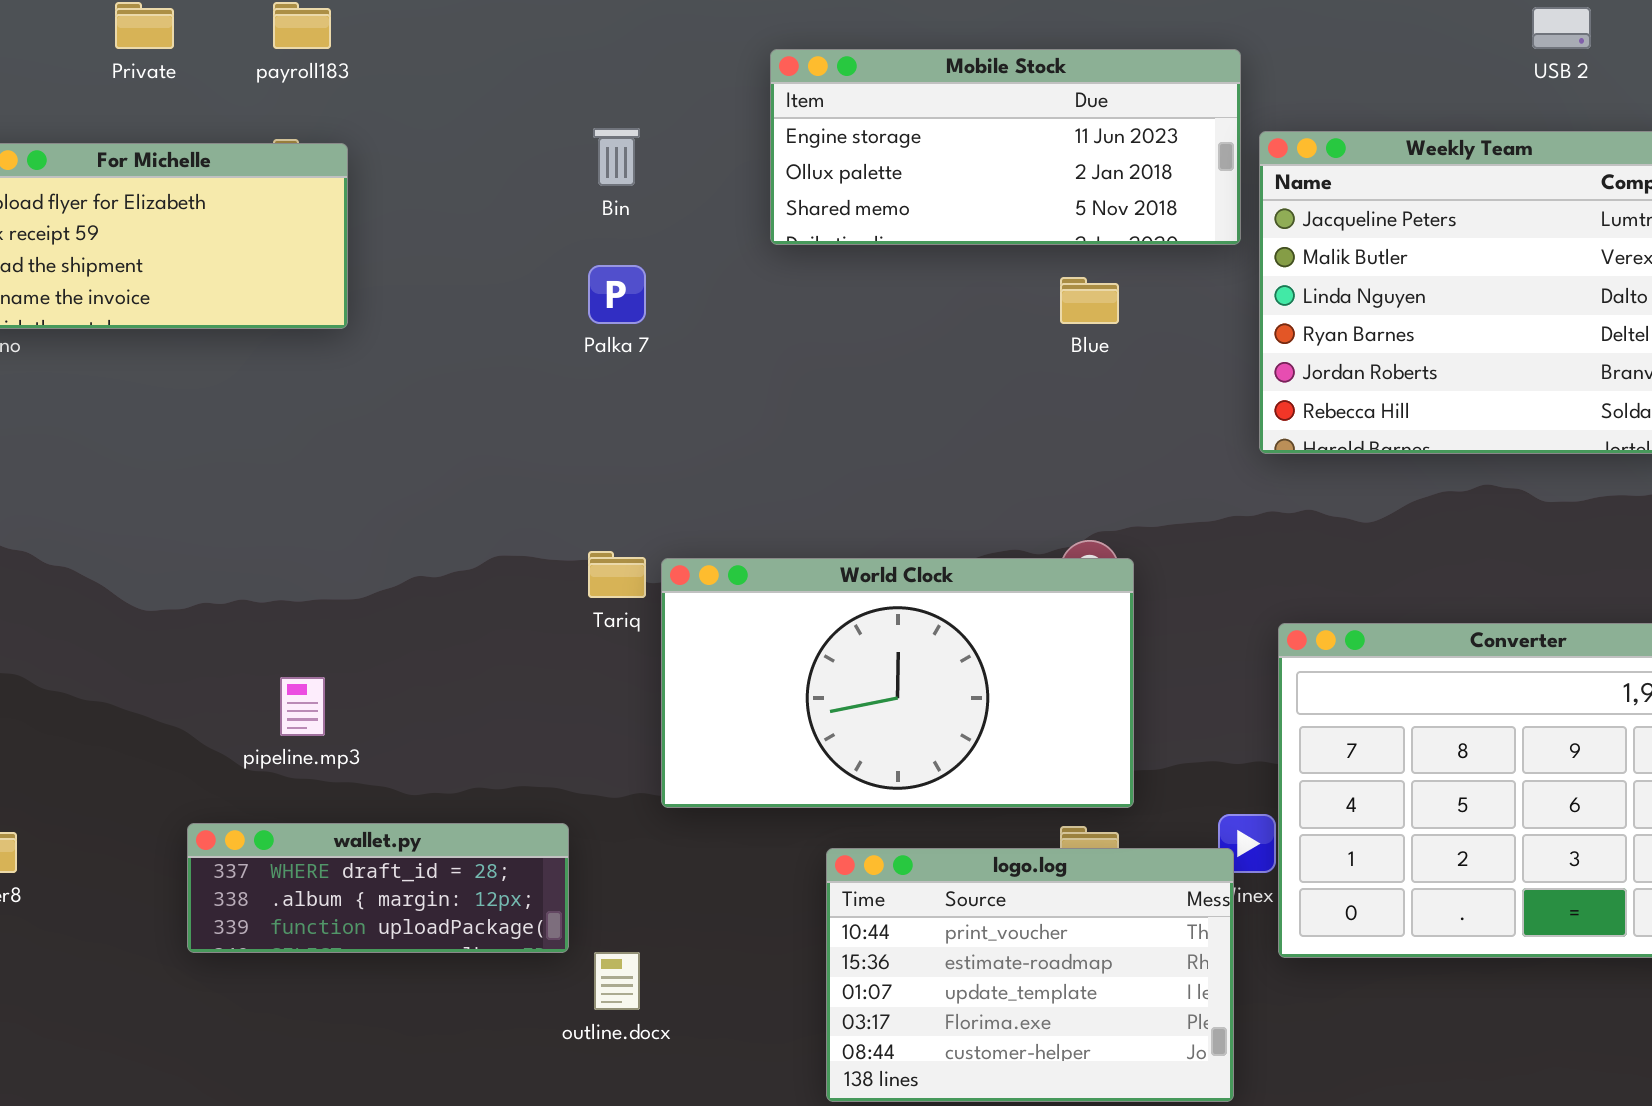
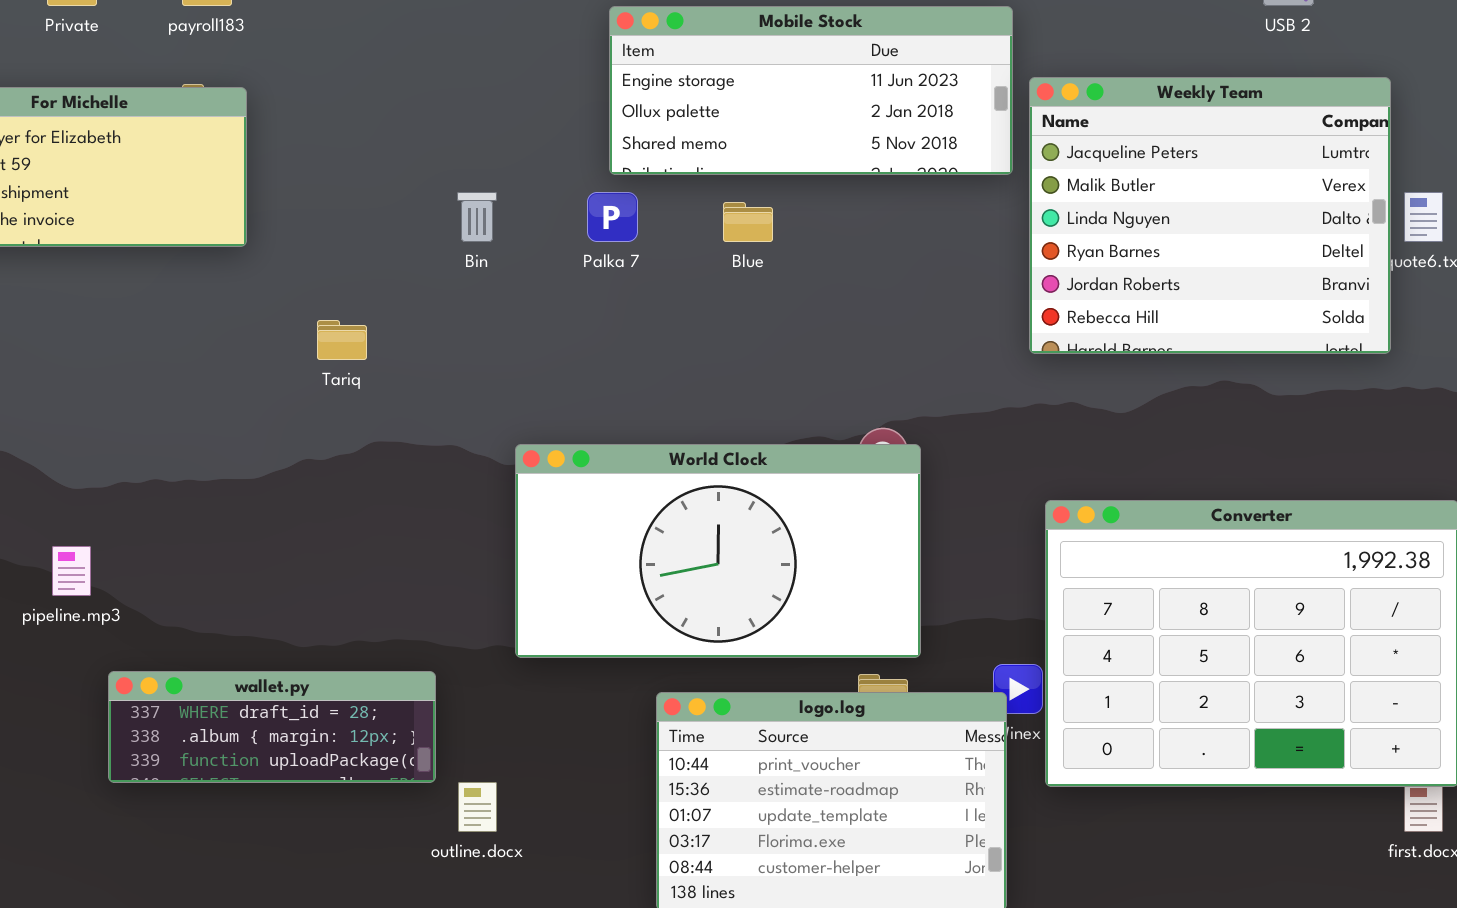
Bin: [593,128,640,186] -> [457,192,497,242], moved
Palka 7: [588,265,646,324] -> [587,192,638,242], moved
Blue: [1060,277,1119,324] -> [723,202,773,242], moved
Tariq: [588,551,646,598] -> [317,320,367,360], moved
pipeline.mp3: [280,677,325,736] -> [52,546,91,596], moved

